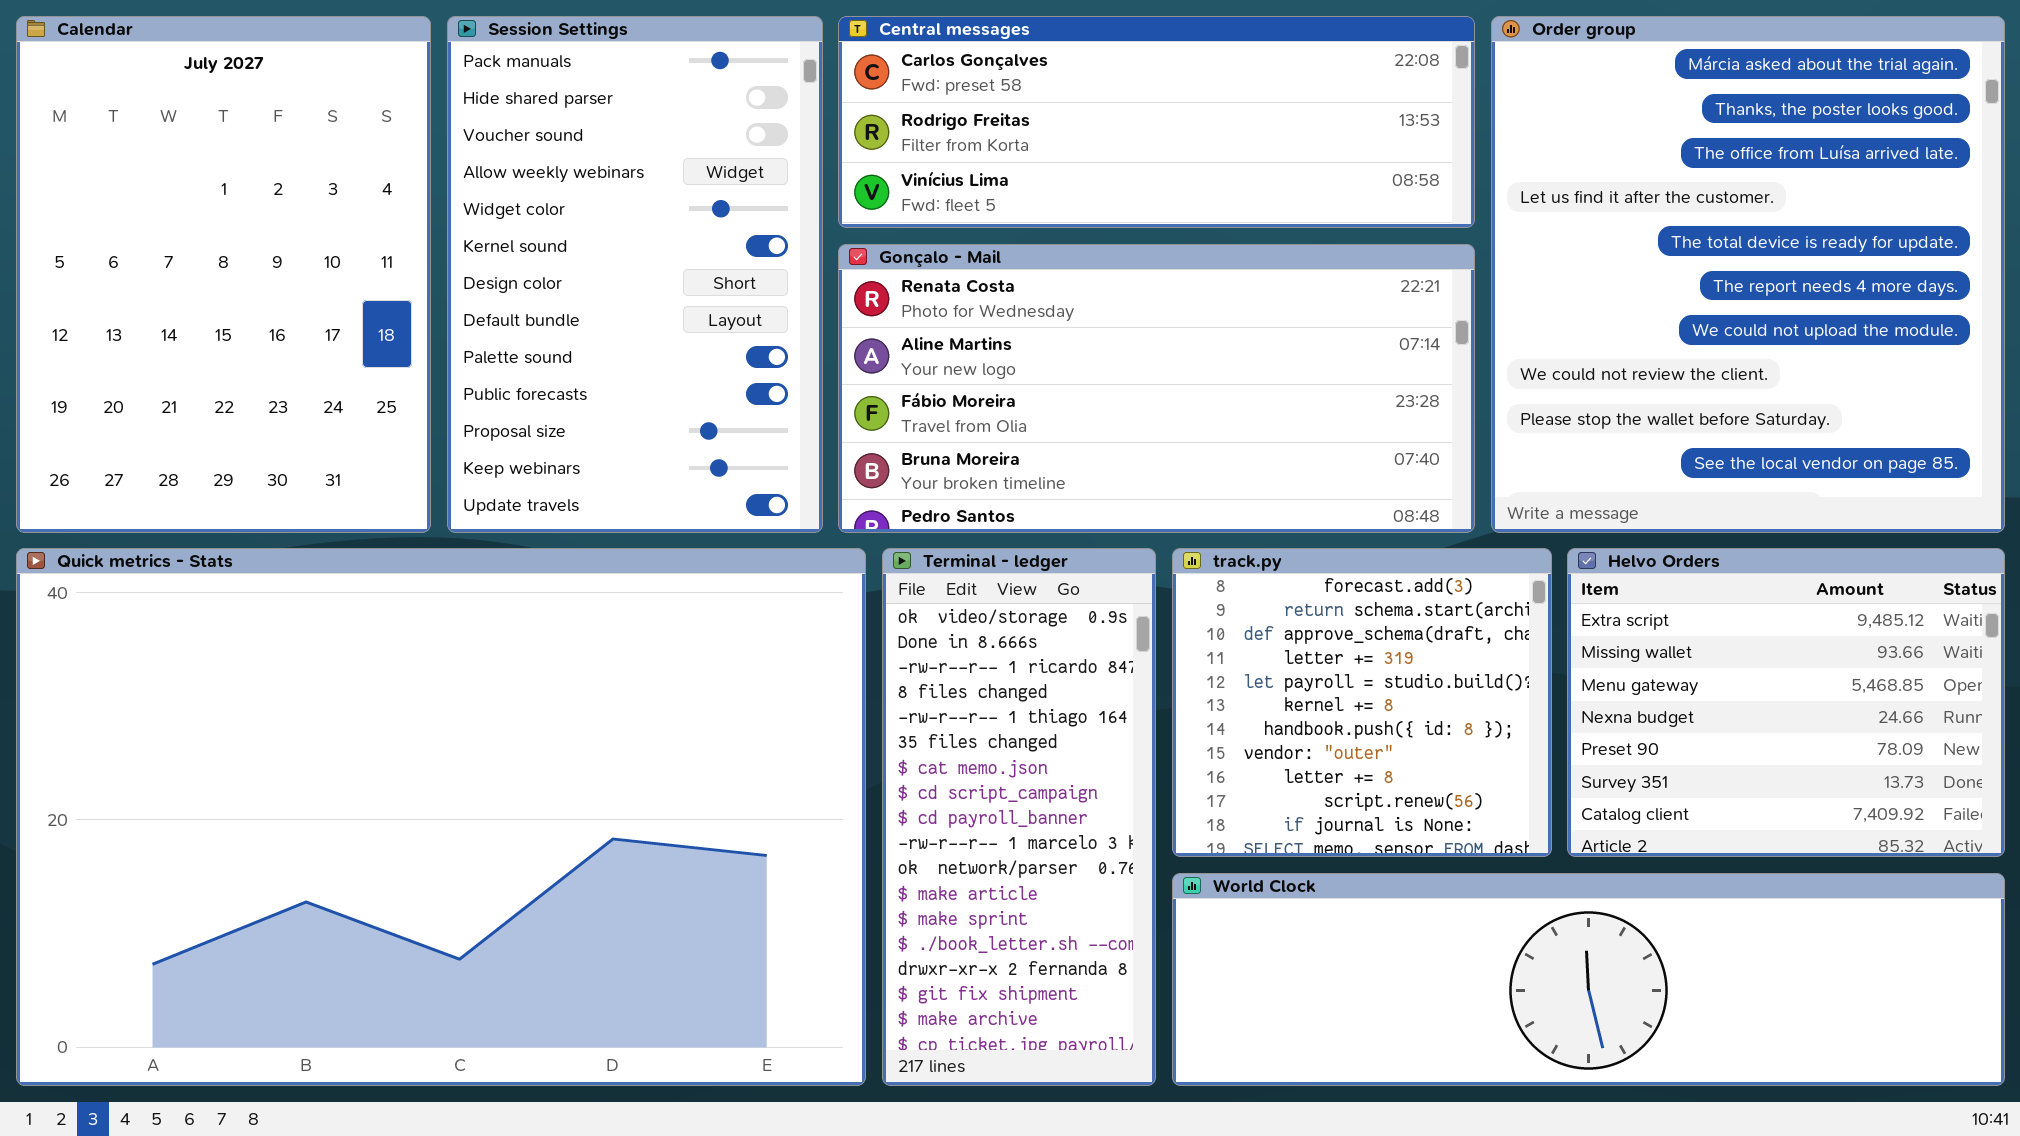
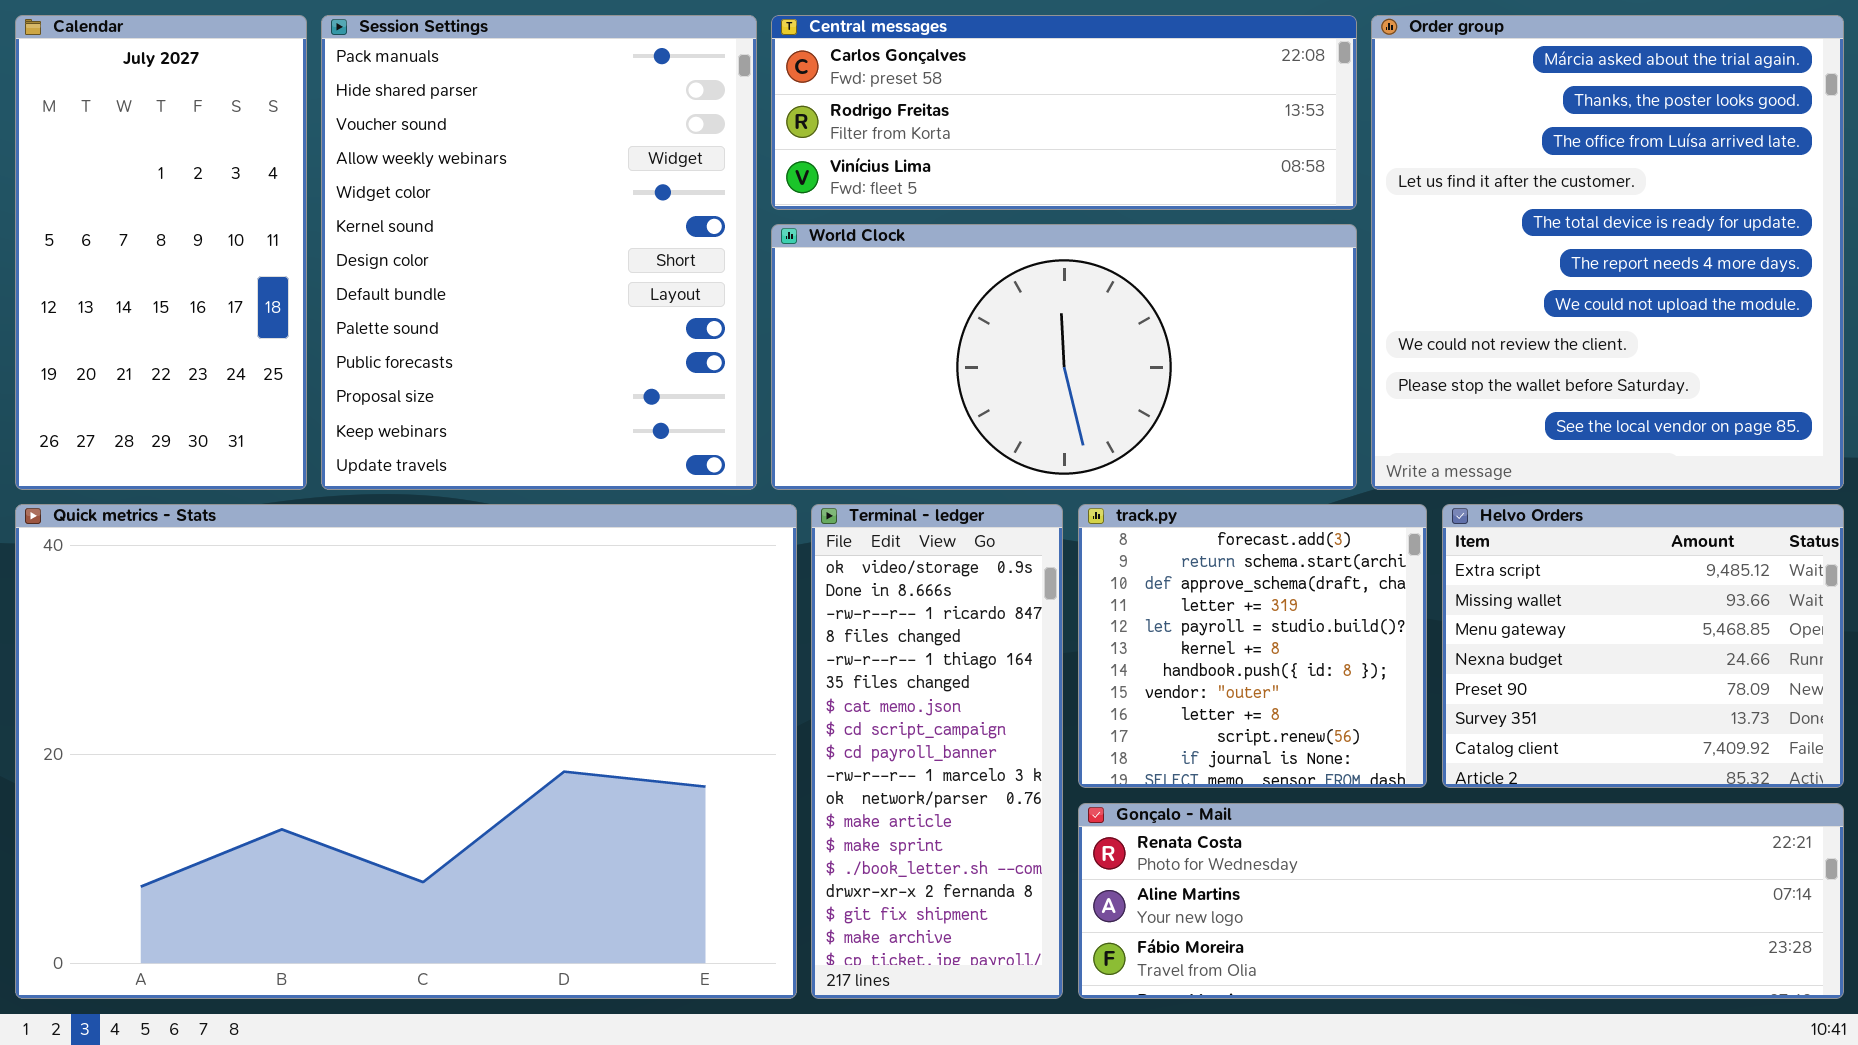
Calendar: [16,16,431,533] -> [15,15,307,490], resized
Session Settings: [447,16,823,533] -> [321,15,757,490], resized
Gonçalo - Mail: [838,244,1475,533] -> [1078,803,1844,999], moved, resized
World Clock: [1172,873,2005,1086] -> [771,224,1357,490], moved, resized

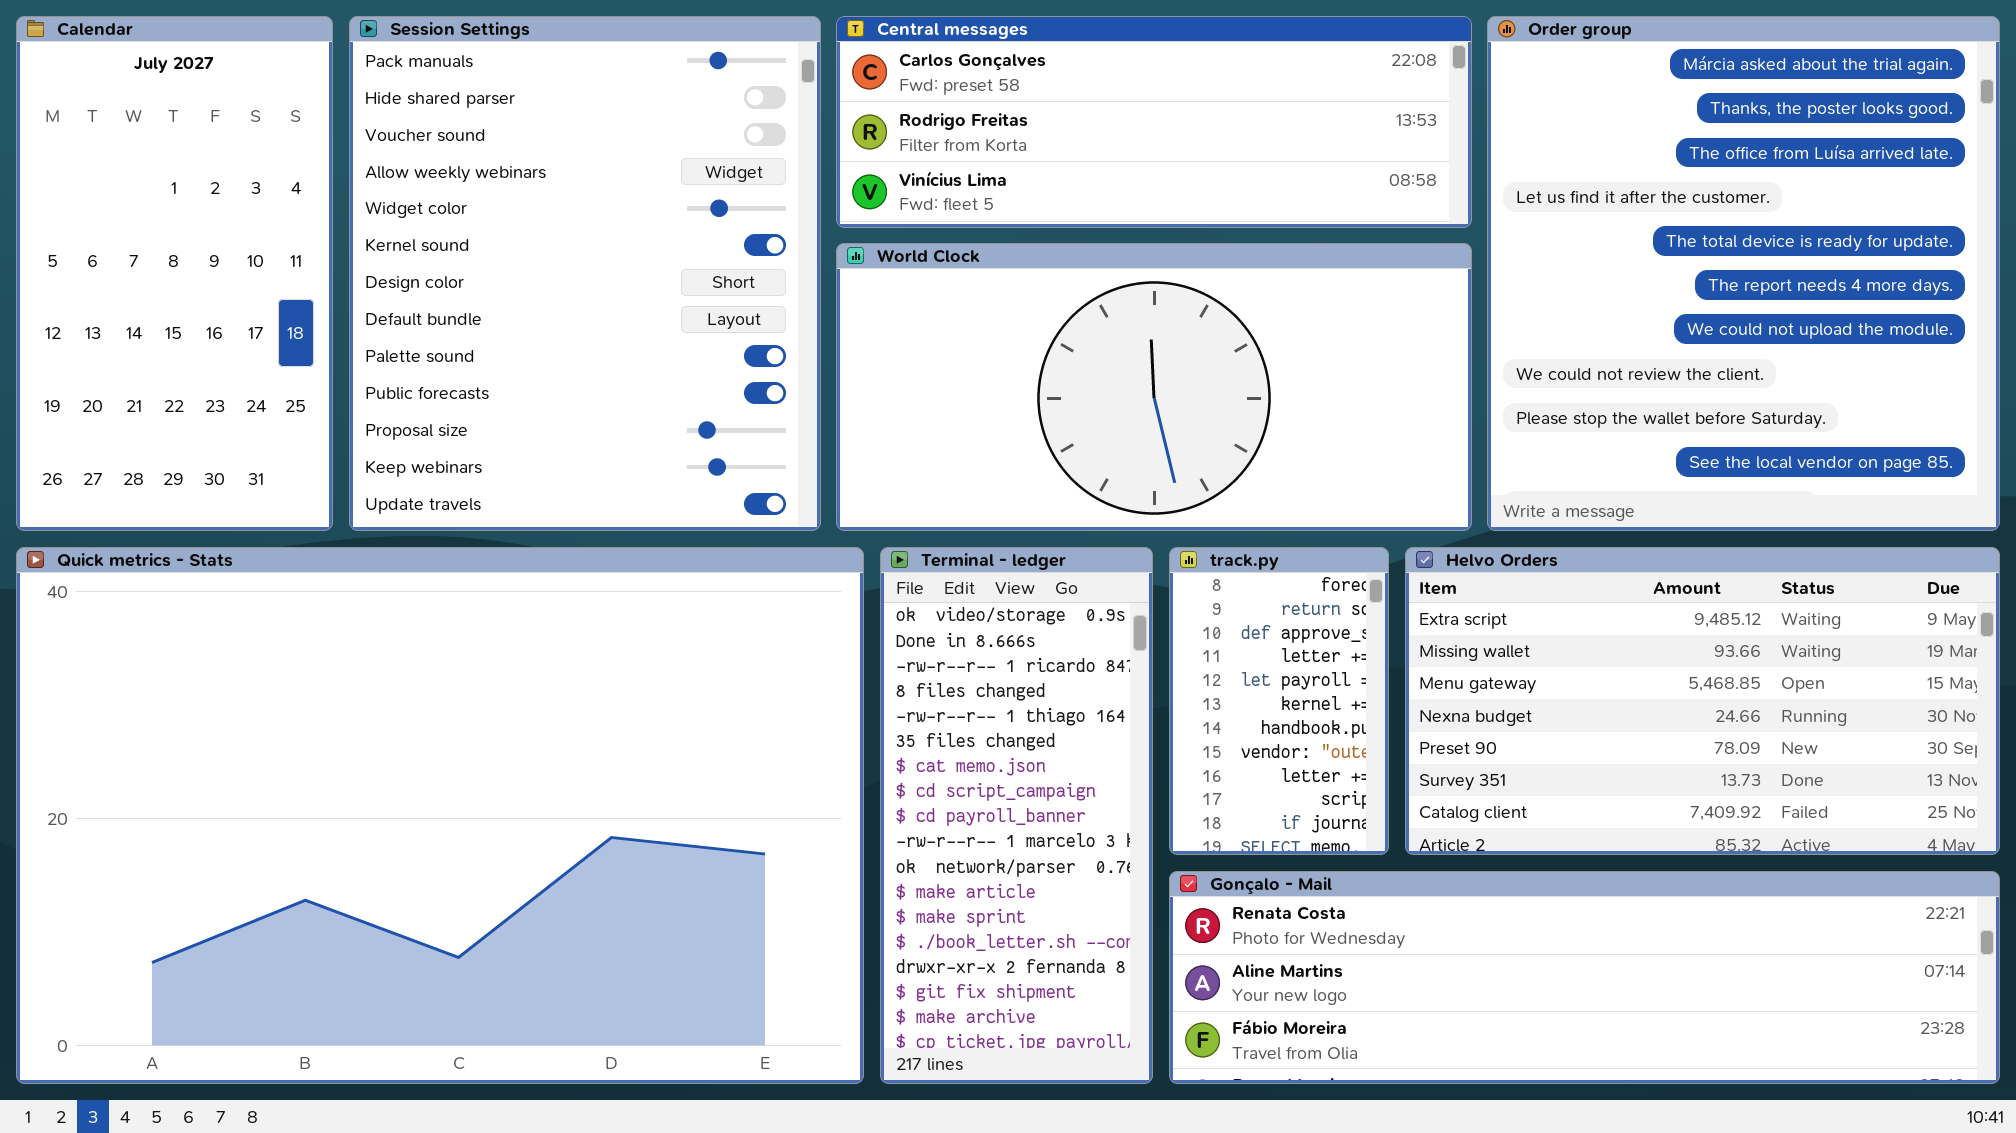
track.py: [1078,504,1427,788] -> [1169,547,1389,855], resized
Helvo Orders: [1442,504,1844,788] -> [1405,547,2000,855], resized

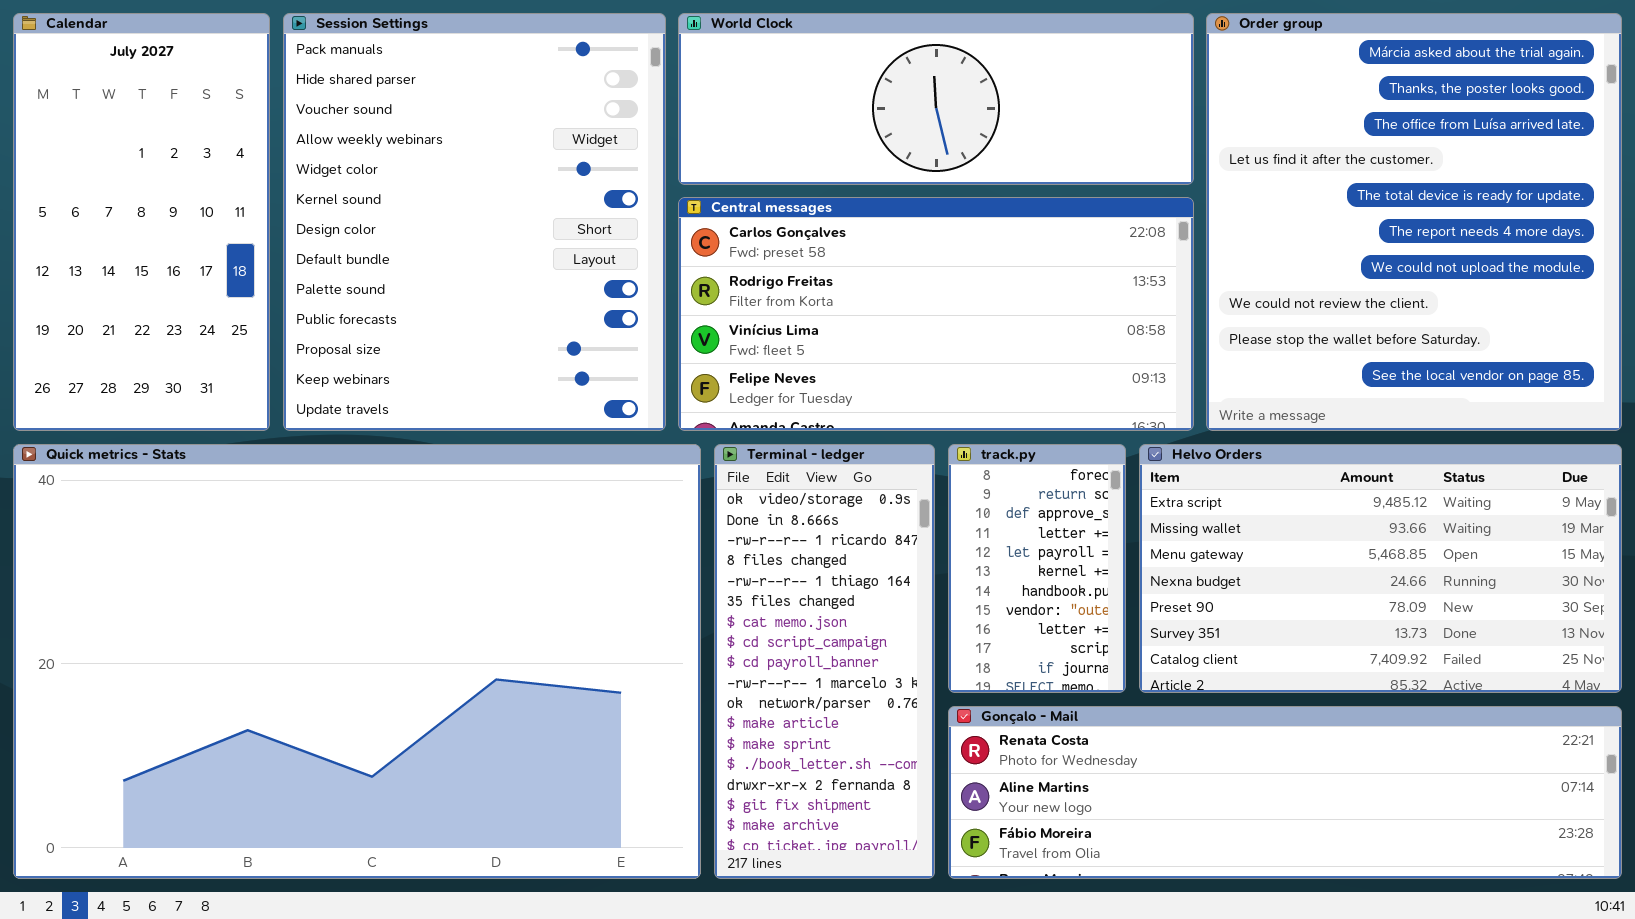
Central messages: [836,16,1472,228] -> [678,197,1194,431], moved, resized
World Clock: [836,243,1472,531] -> [678,13,1194,185], moved, resized

